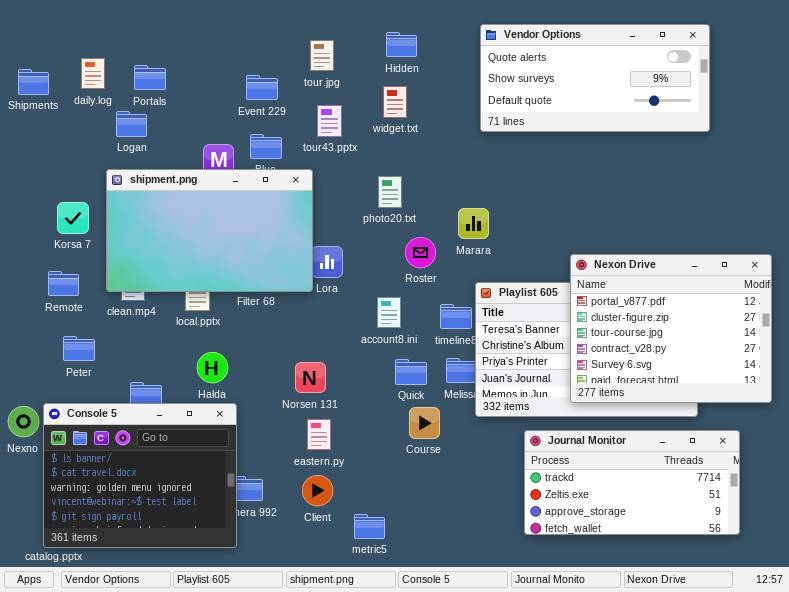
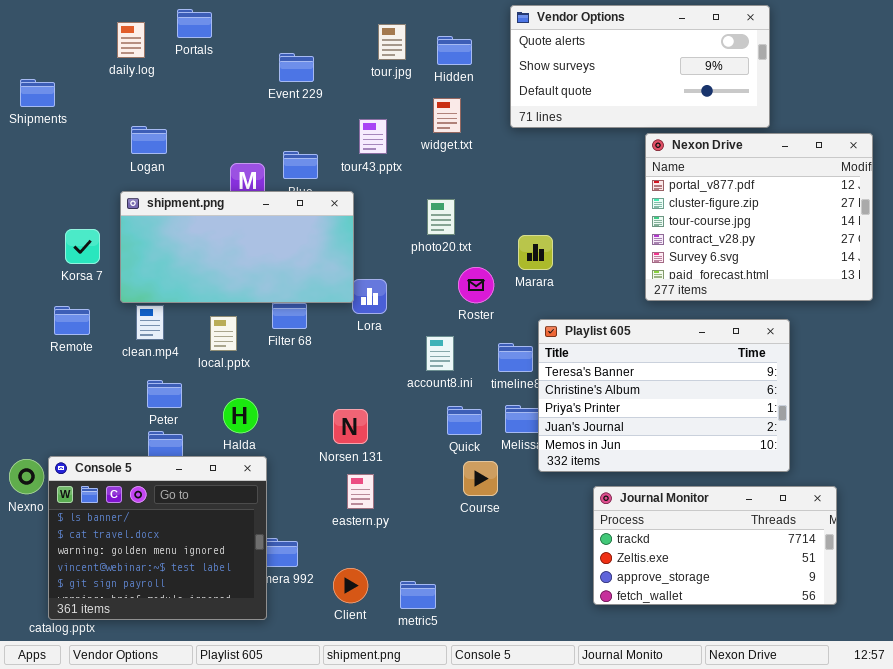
Vendor Options: [480,24,710,132] -> [510,5,770,128], moved
tour.jpg: [310,40,334,71] -> [378,24,406,60], moved
daily.log: [81,58,105,89] -> [117,22,145,58], moved
Portals: [134,65,166,90] -> [177,9,212,38], moved
Event 229: [246,75,278,100] -> [279,53,314,82], moved
shipment.png: [106,169,313,292] -> [120,191,354,303], resized
Nexon Drive: [570,254,772,403] -> [645,133,873,301], moved
Peter: [63,336,95,361] -> [147,380,182,408], moved
Client: [302,475,333,506] -> [333,568,368,603], moved

